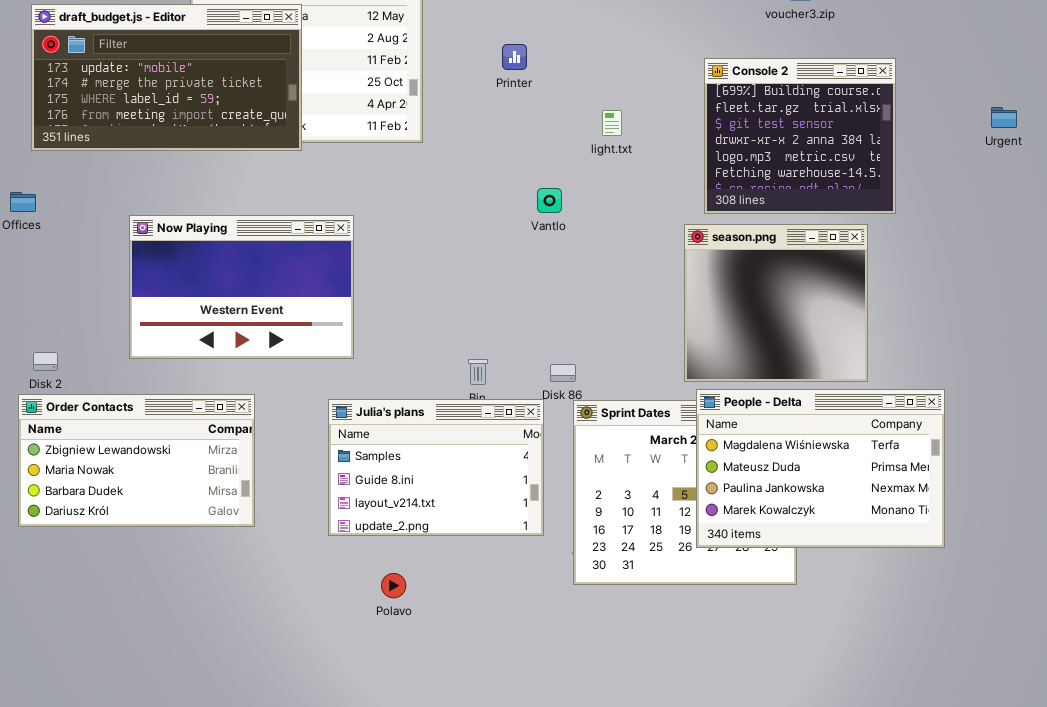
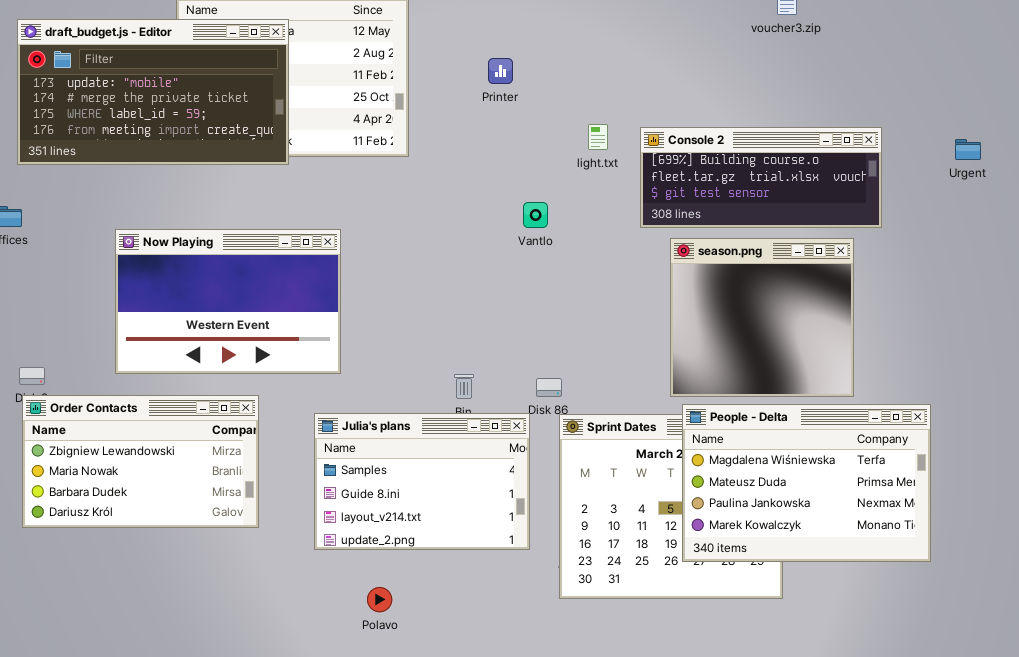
Console 2: [704,58,896,214] -> [640,127,882,228], resized
Urgent: [991,107,1017,128] -> [955,139,981,160], moved
Order Contacts: [18,394,255,527] -> [22,395,259,528], moved

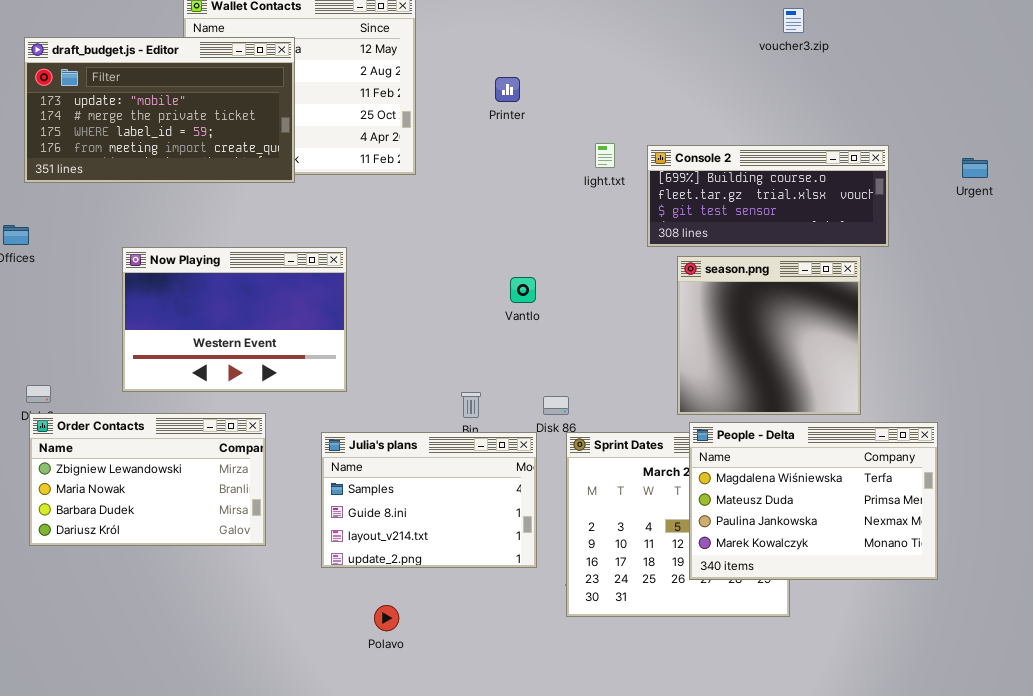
Vantlo: [523,202,548,228] -> [510,277,536,303], moved

